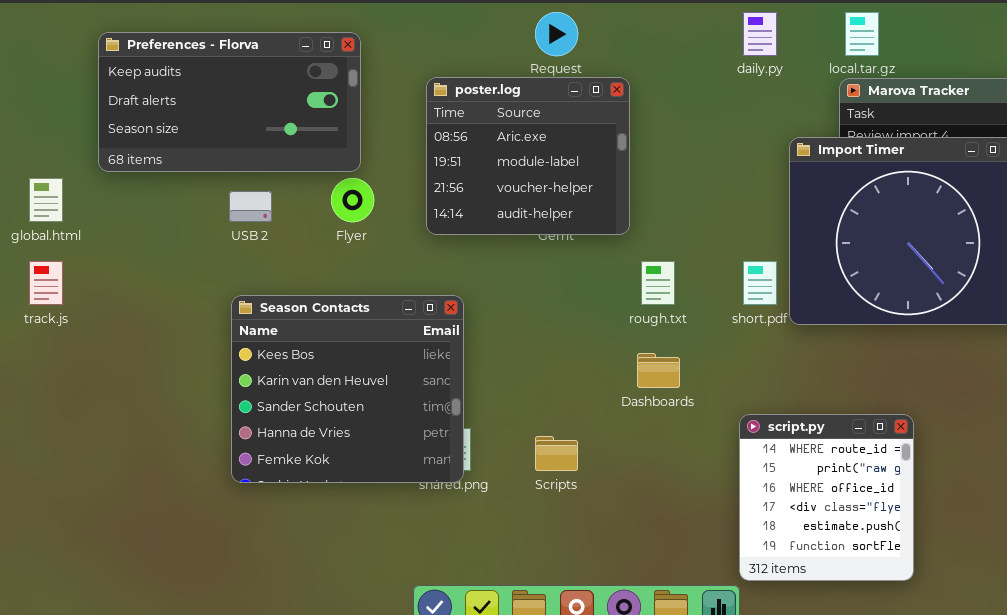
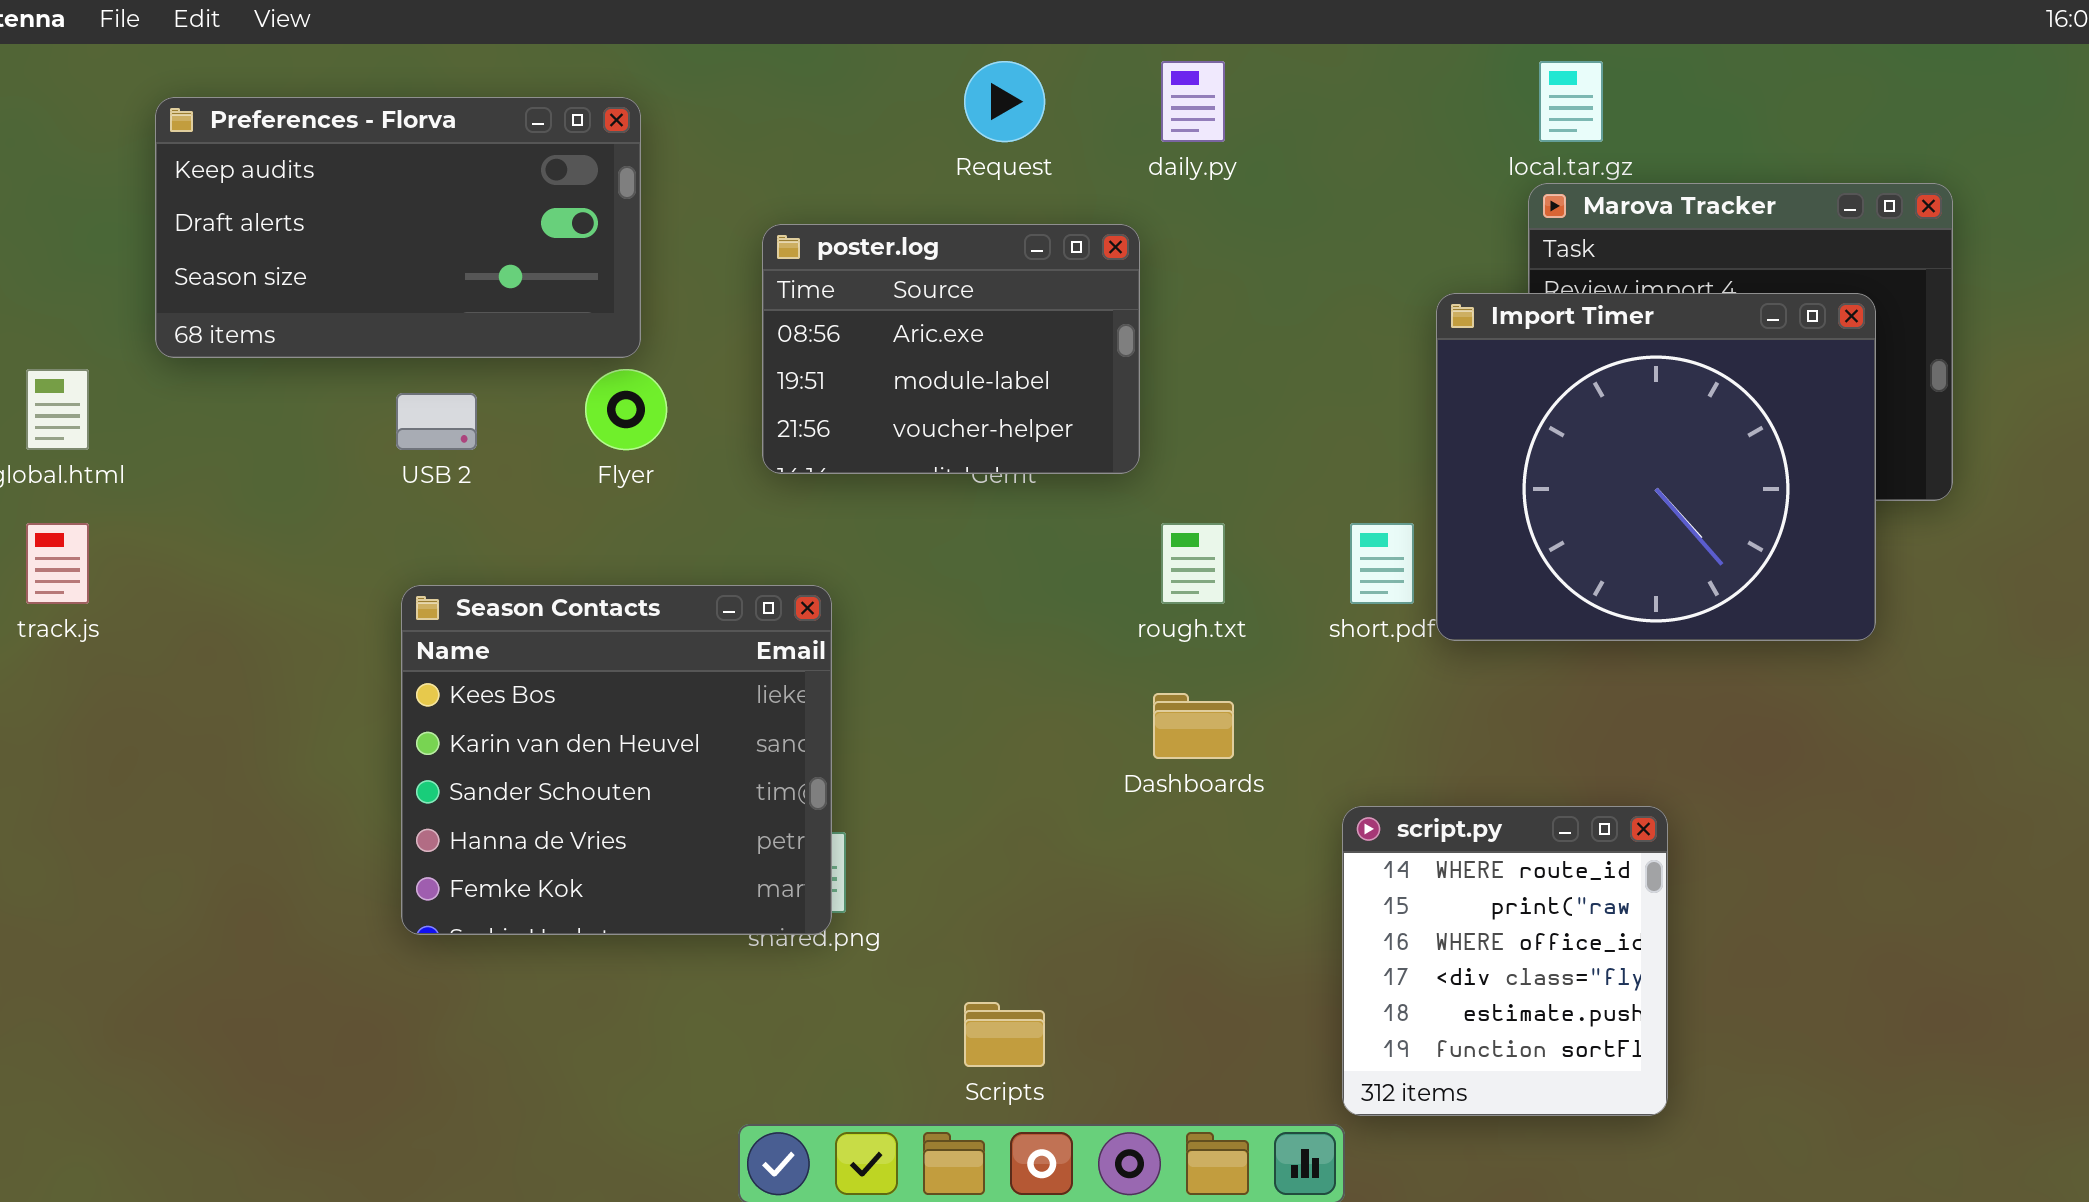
daily.py: [743,12,777,56] -> [1161,61,1225,142], moved
poster.log: [426,77,630,235] -> [762,224,1140,474], resized
Scripts: [535,436,578,471] -> [964,1002,1045,1067], moved

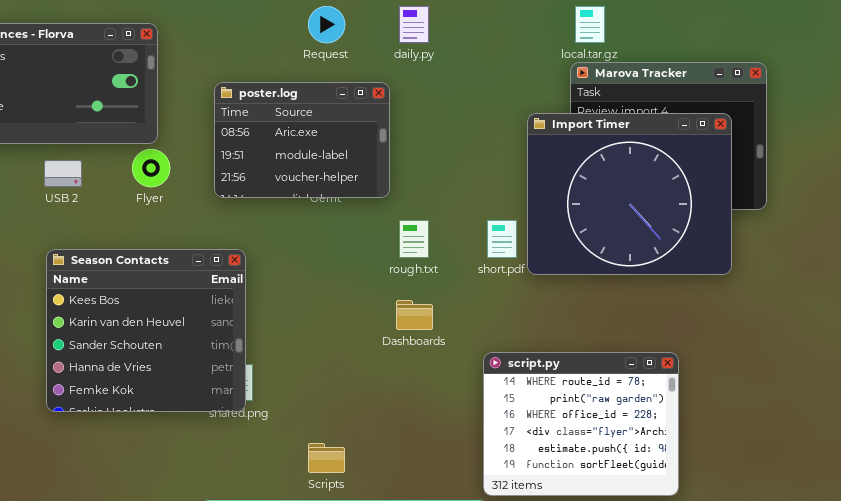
script.py: [1342,806,1668,1116] -> [483,352,679,496], resized

